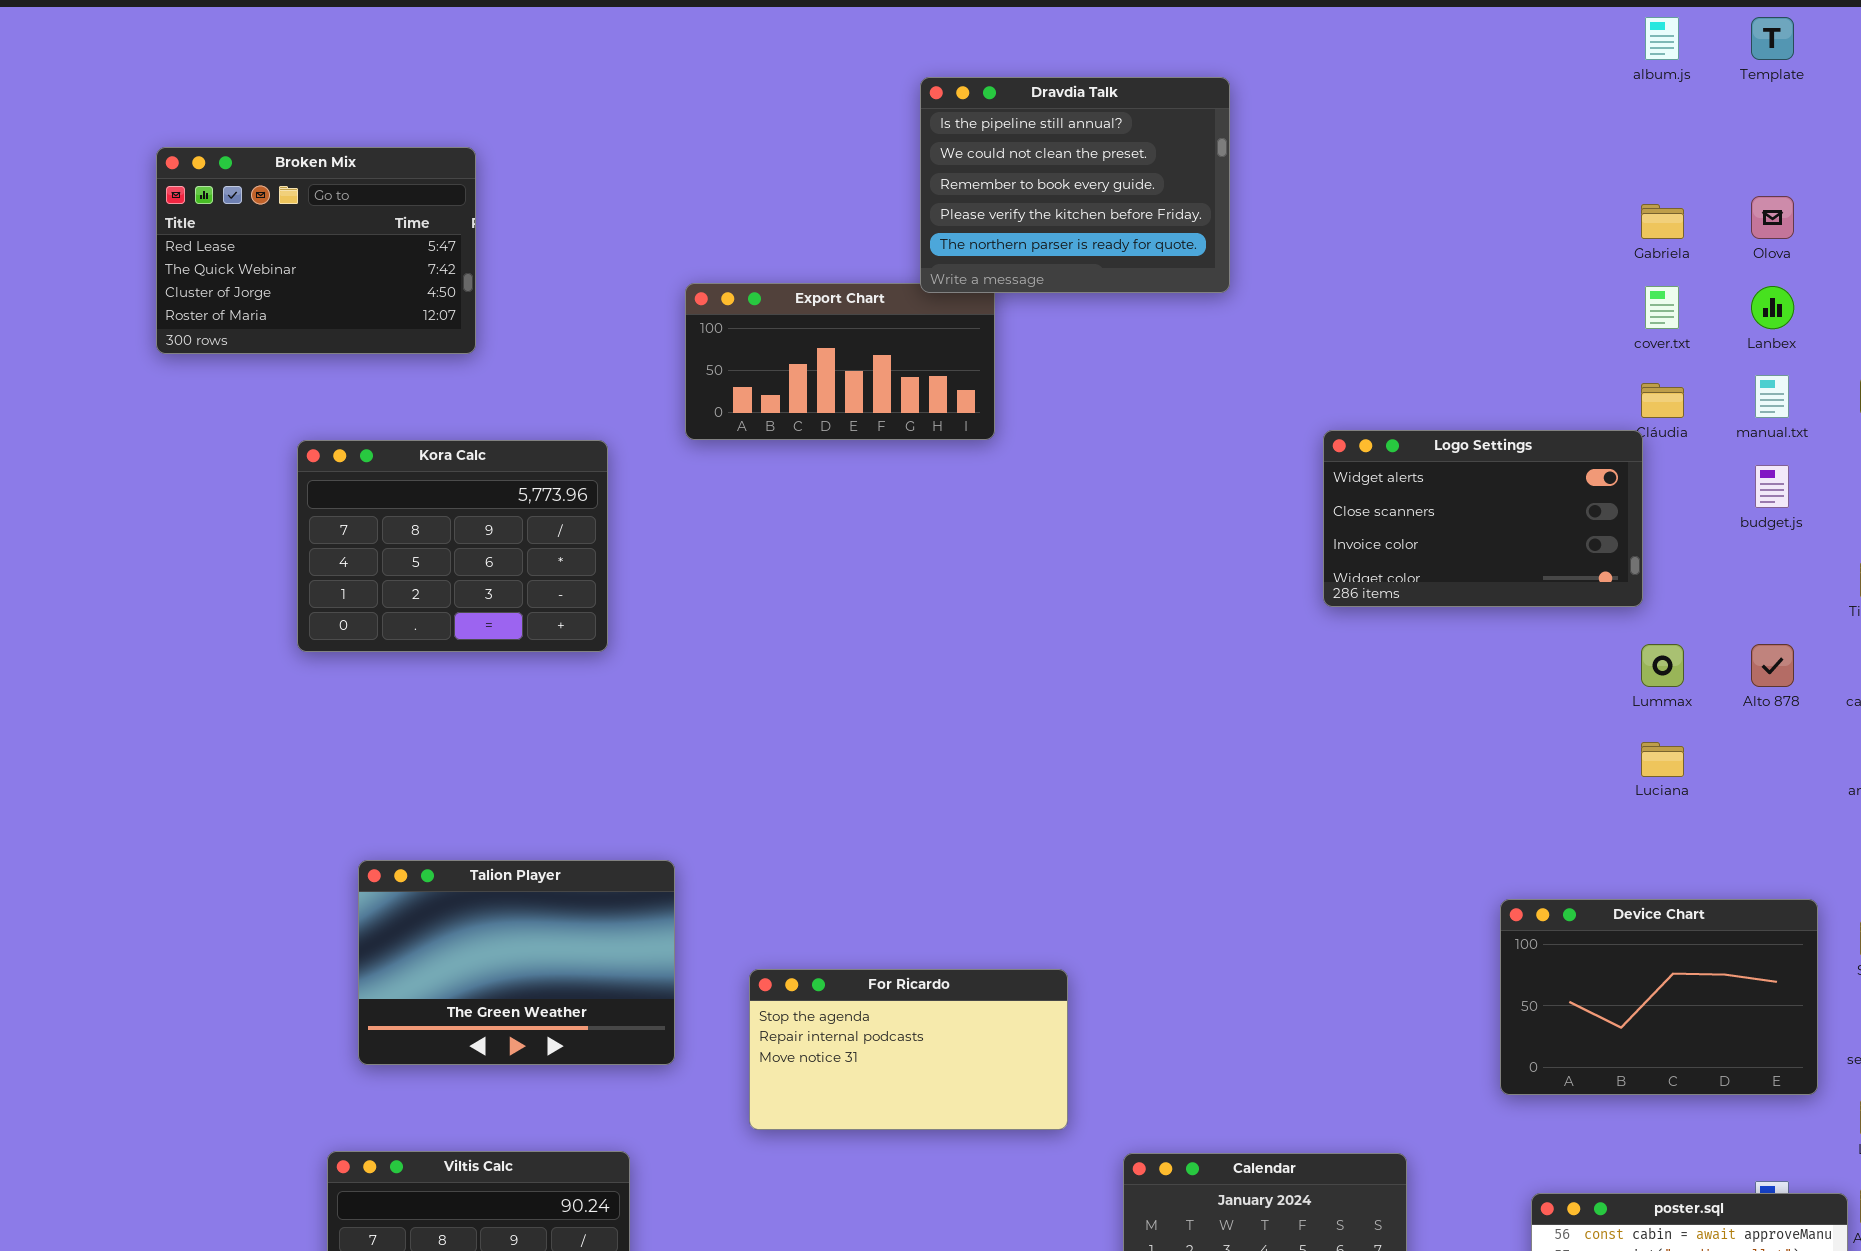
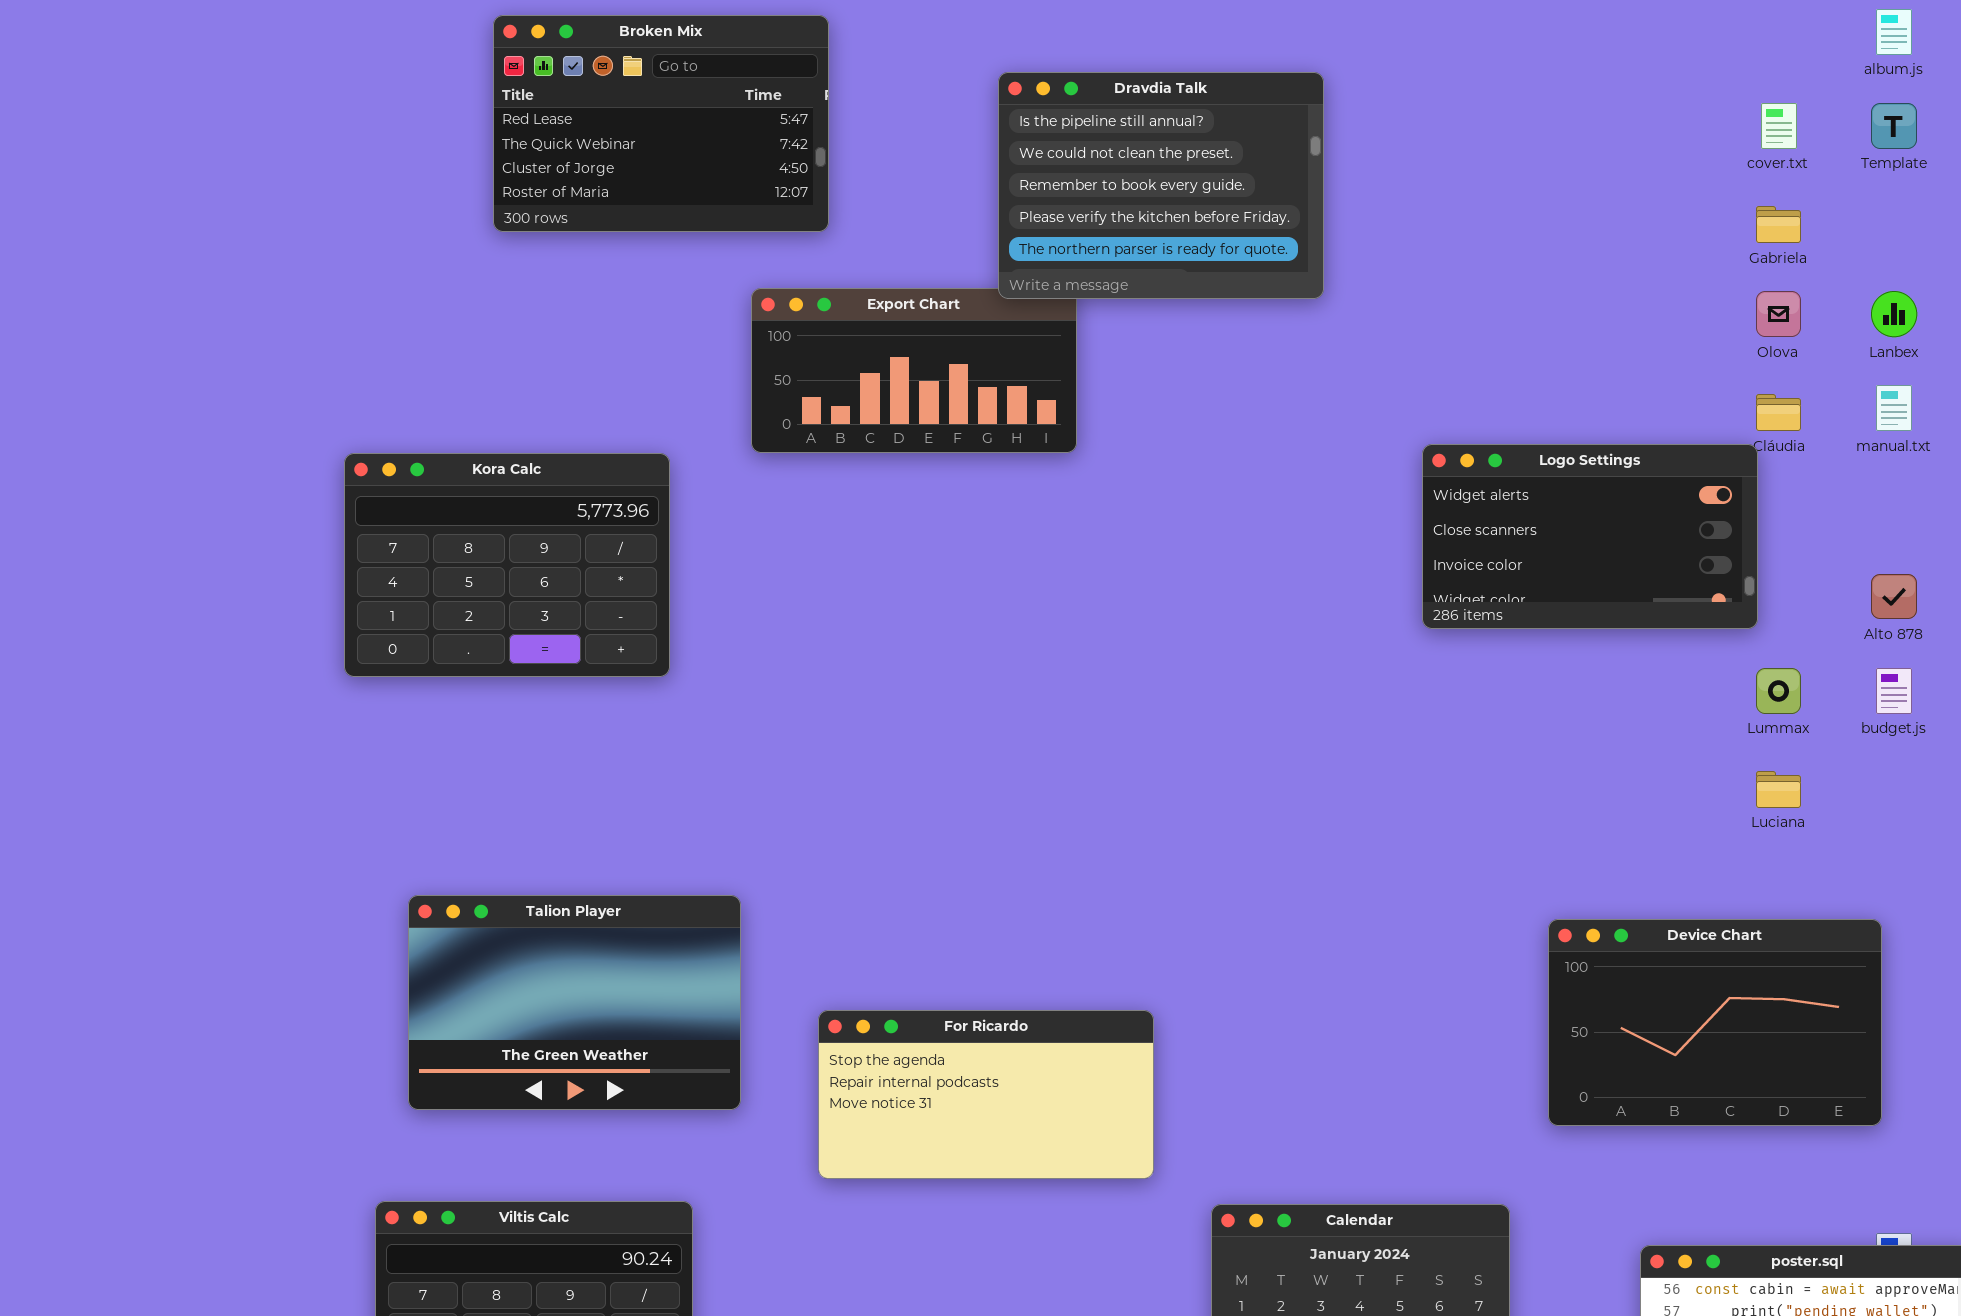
album.js: [1645,17,1679,60] -> [1876,9,1912,55], moved
Template: [1751,17,1794,60] -> [1871,103,1917,149], moved
Broken Mix: [156,147,476,354] -> [493,15,829,232], moved
Olova: [1751,196,1794,239] -> [1756,291,1801,337], moved
cover.txt: [1645,286,1679,329] -> [1761,103,1797,149], moved
budget.js: [1755,465,1789,508] -> [1876,668,1912,714], moved
Alto 878: [1751,644,1794,687] -> [1871,574,1917,619], moved
Device Chart: [1500,899,1818,1095] -> [1548,919,1882,1126], moved

